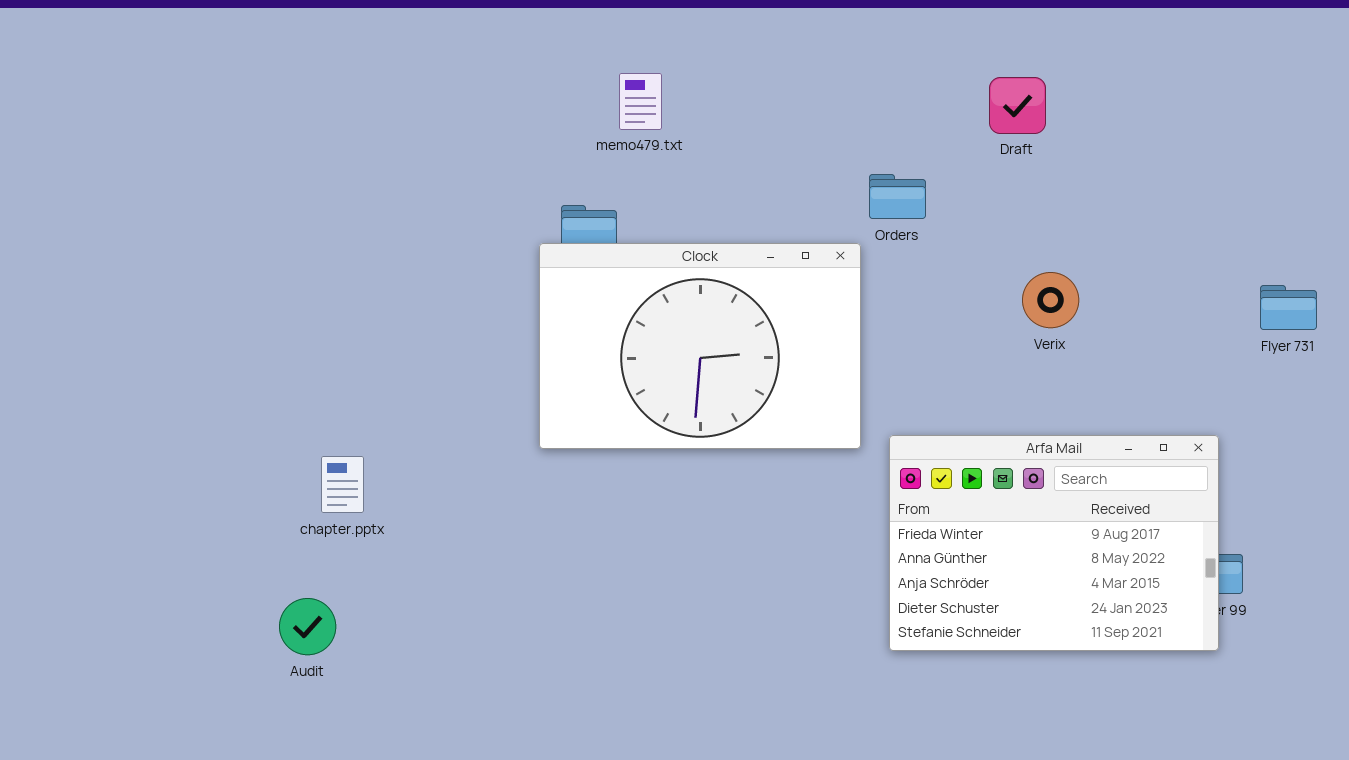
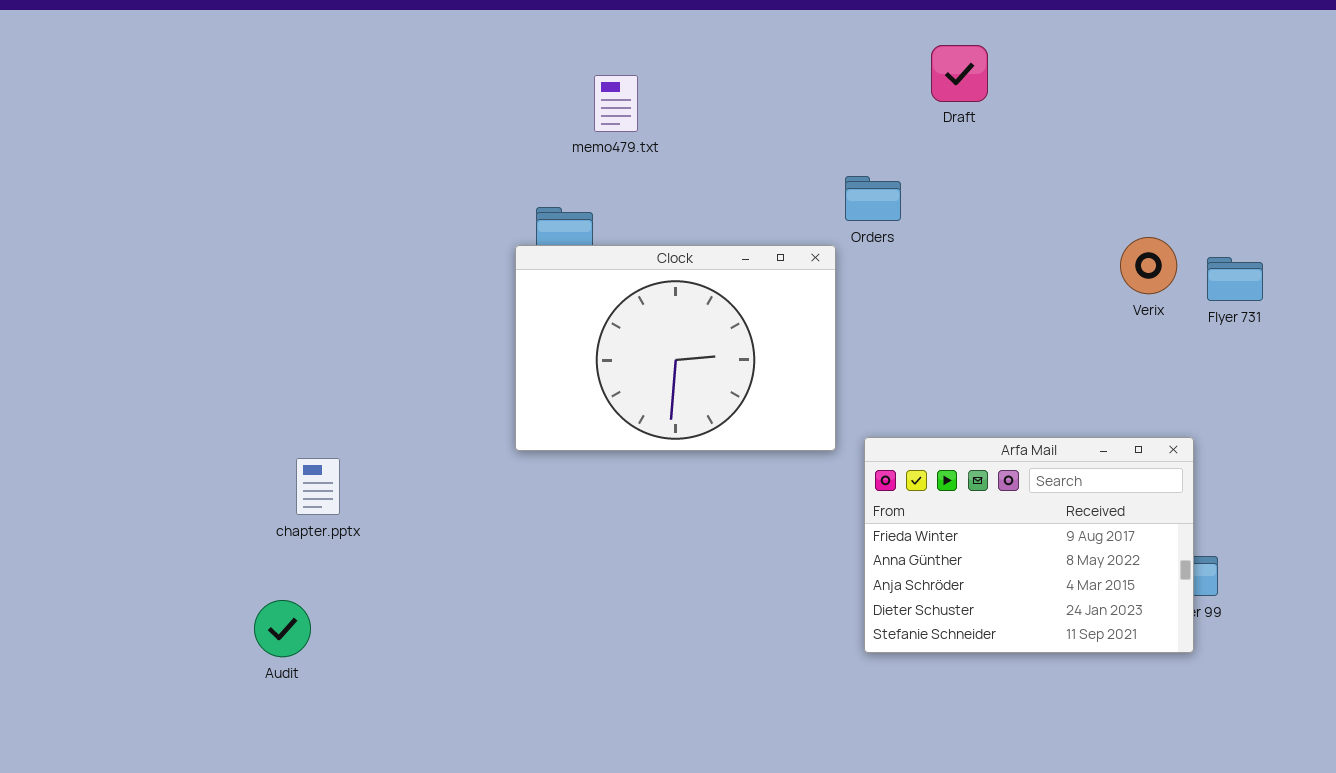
Draft: [989,77,1046,134] -> [931,45,988,102], moved
Verix: [1022,272,1079,328] -> [1120,237,1177,294], moved
Flyer 731: [1260,285,1317,330] -> [1207,257,1263,301], moved

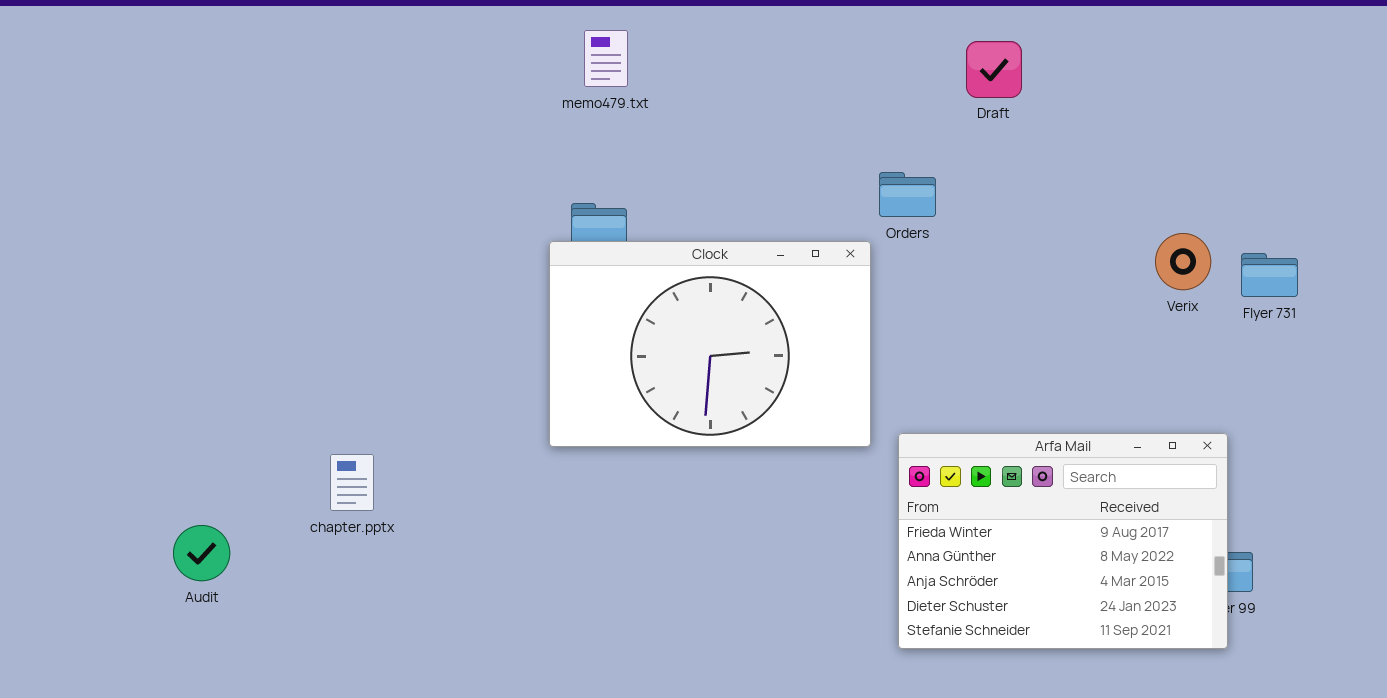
memo479.txt: [594,75,638,132] -> [584,30,628,87], moved
Audit: [254,600,311,657] -> [173,525,230,581], moved

